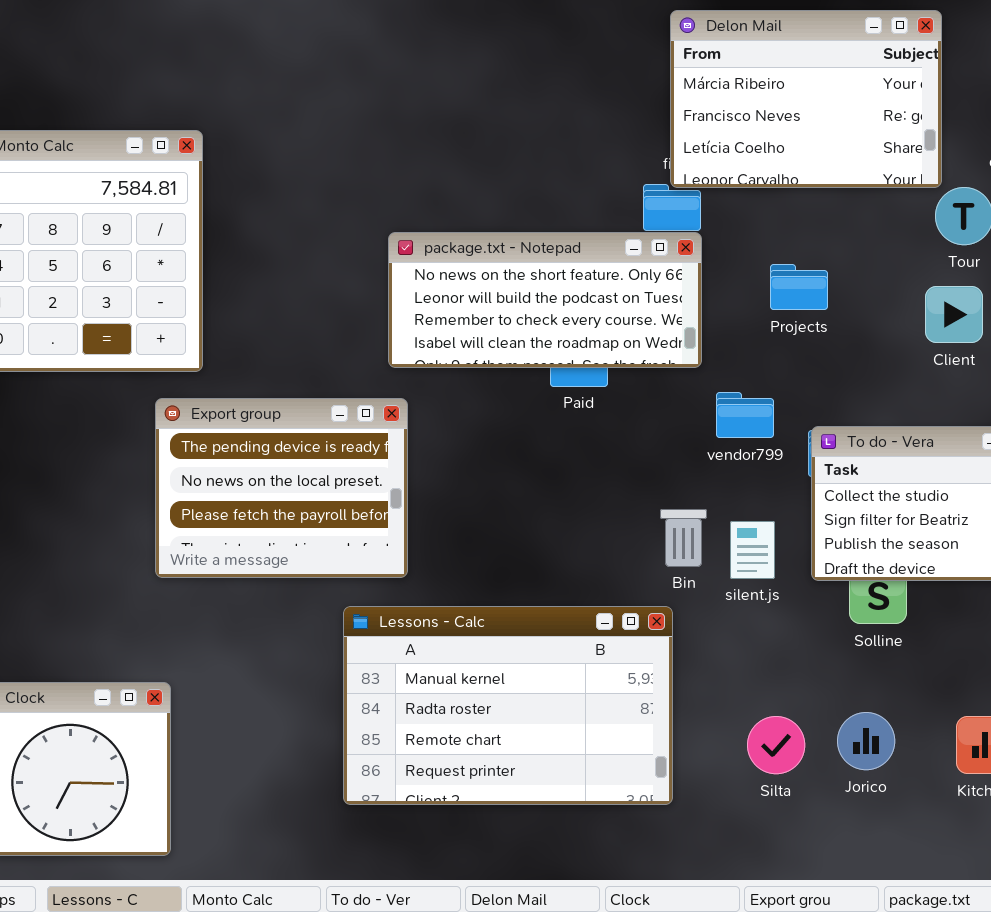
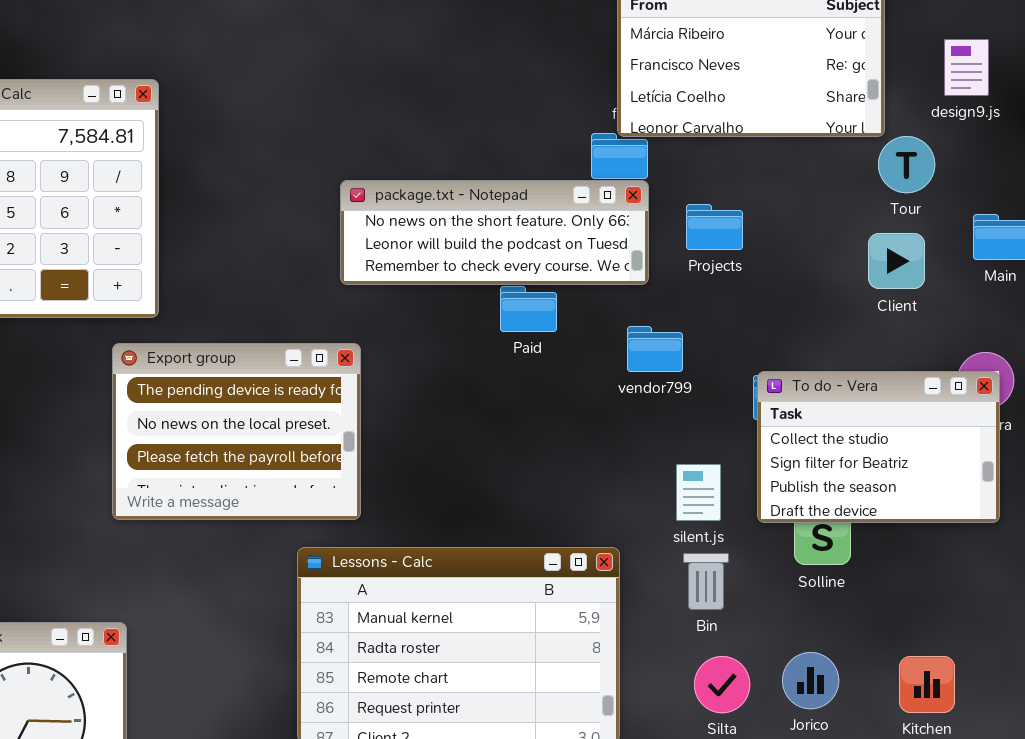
package.txt - Notepad: [388,232,702,368] -> [340,180,649,285], resized
Projects: [770,264,828,310] -> [686,204,743,250], moved
vendor799: [716,392,774,438] -> [627,326,683,372], moved
Bin: [660,509,707,567] -> [683,553,729,610], moved

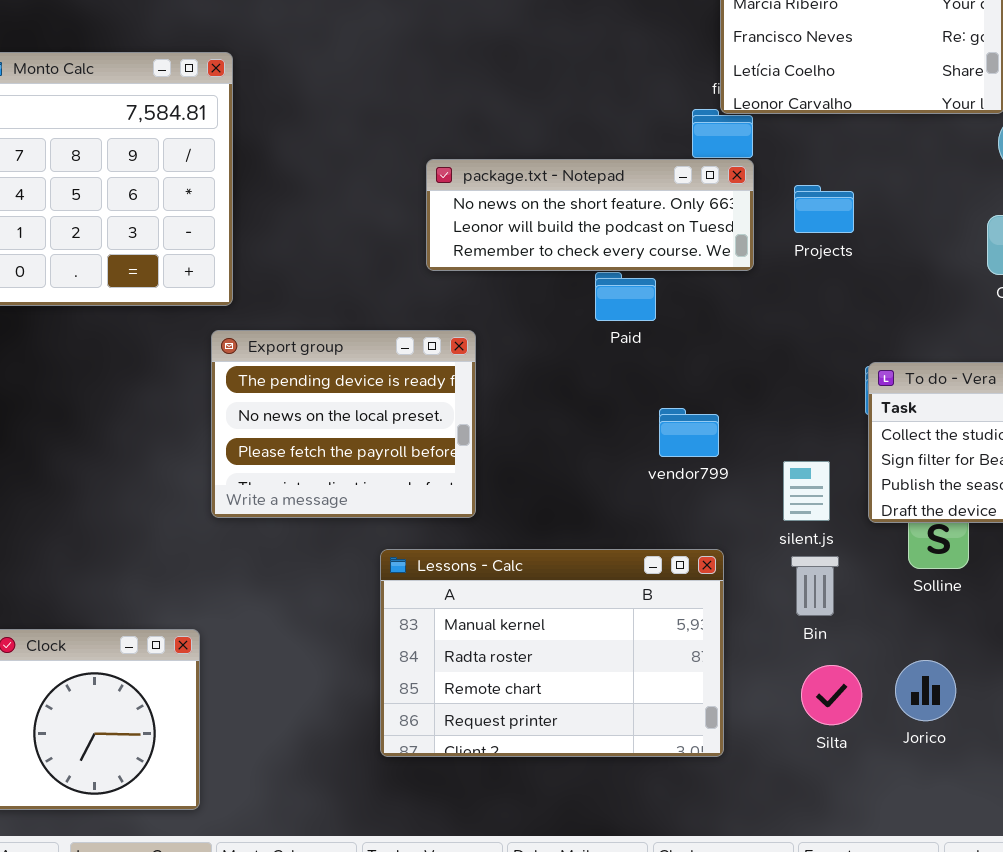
vendor799: [627,326,683,372] -> [659,408,719,457], moved
Export group: [112,343,361,520] -> [211,330,476,518], moved

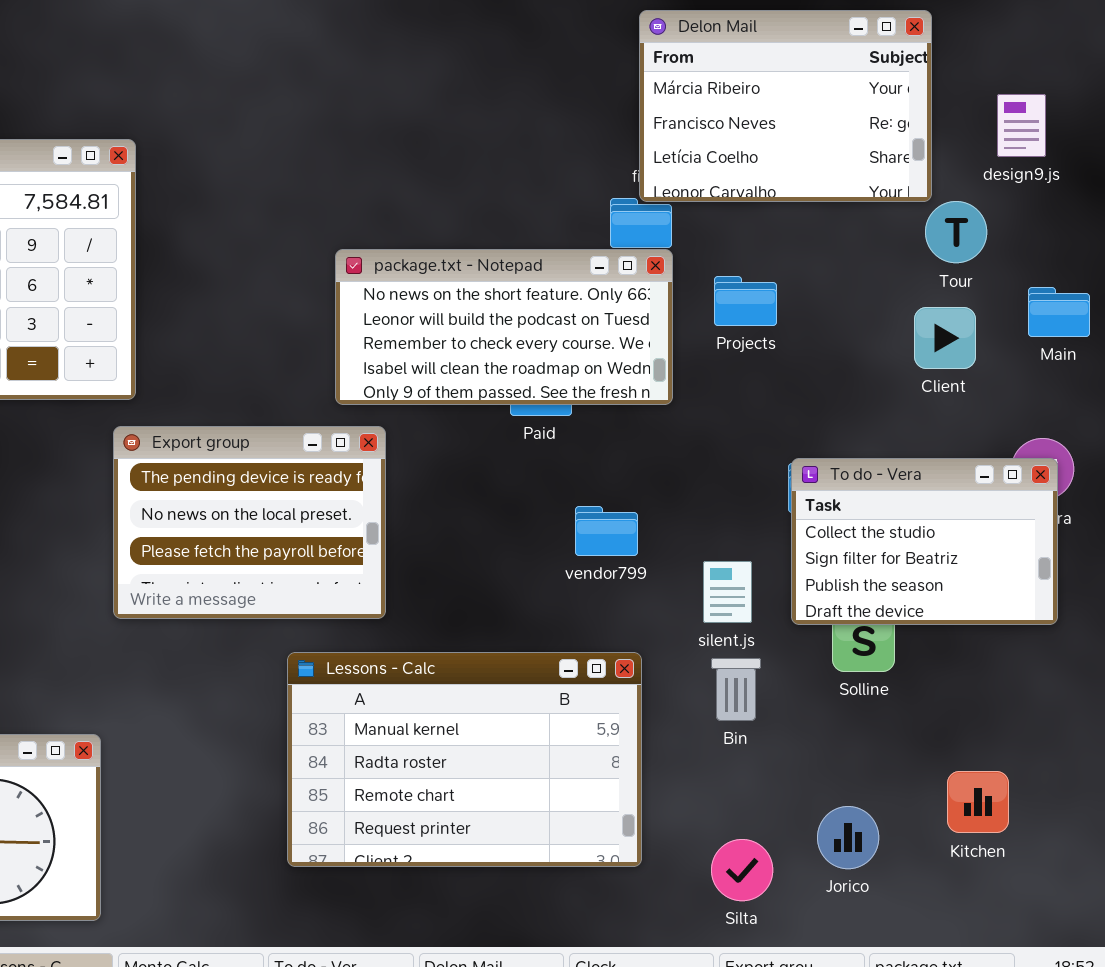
package.txt - Notepad: [426,159,754,271] -> [335,249,673,405], resized
Jorico: [895,660,956,721] -> [817,806,879,869], moved
Silta: [801,665,862,725] -> [711,839,773,901], moved

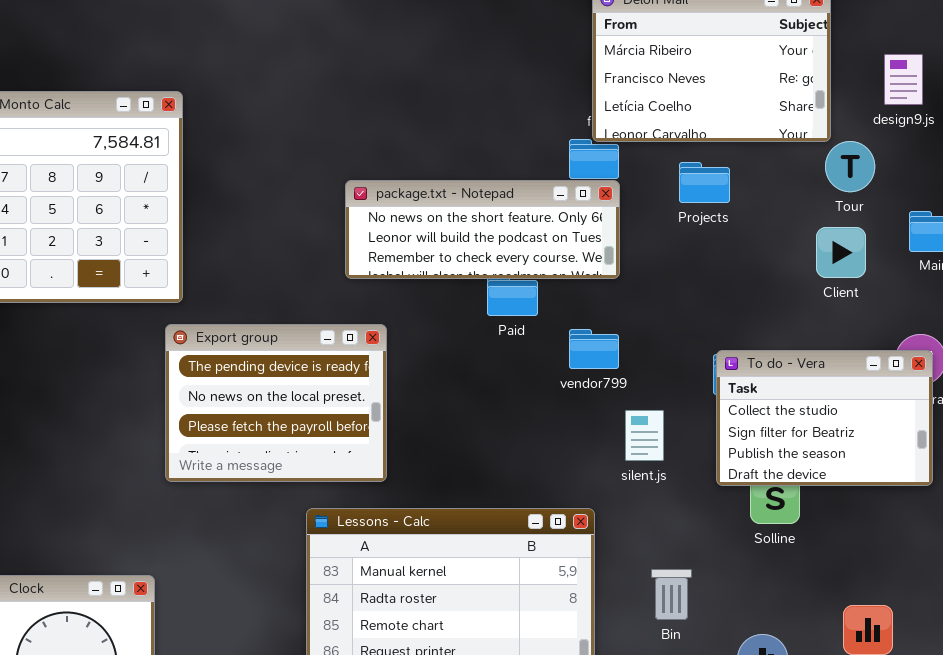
package.txt - Notepad: [335,249,673,405] -> [345,180,620,279], resized
Projects: [714,276,777,326] -> [679,162,730,203], moved
vendor799: [575,506,638,556] -> [569,329,619,369], moved
silent.js: [703,561,752,623] -> [625,410,664,461], moved
Bin: [711,658,761,721] -> [651,569,692,620], moved

